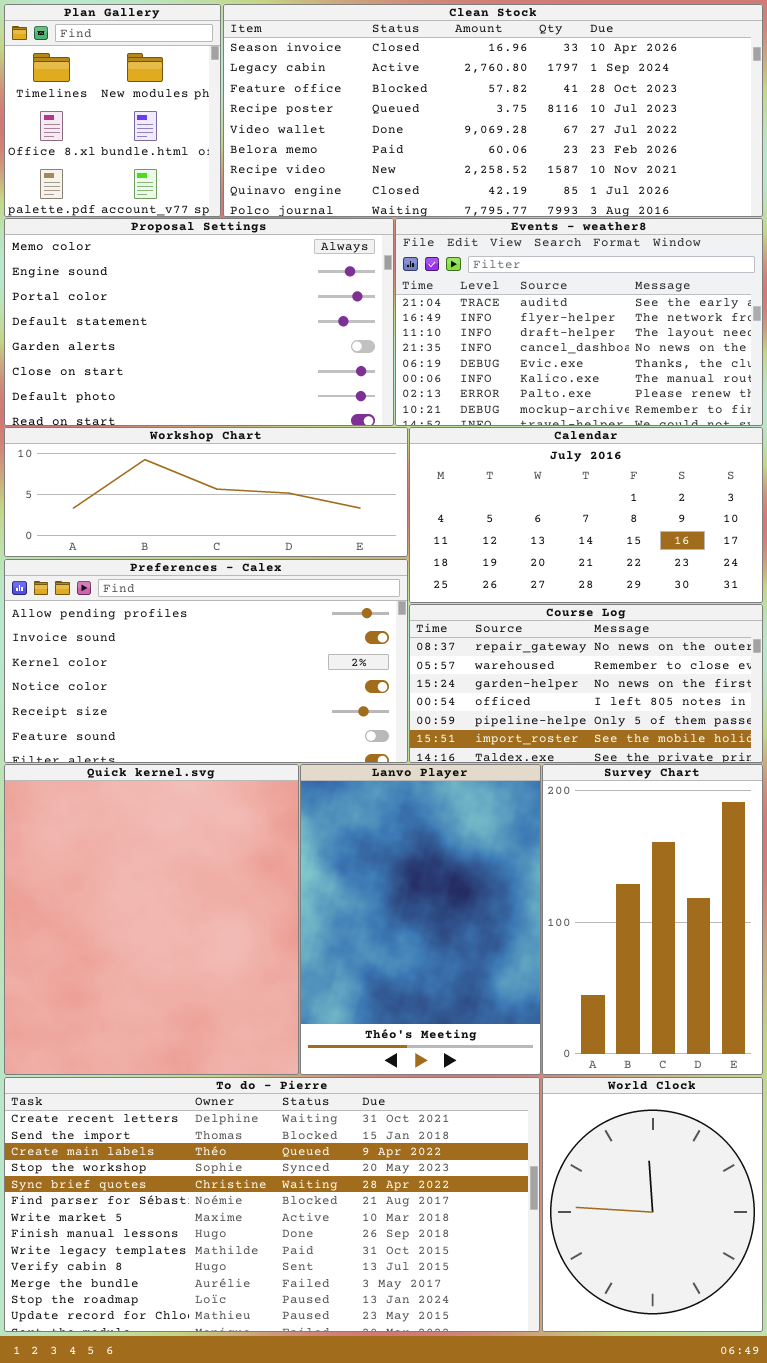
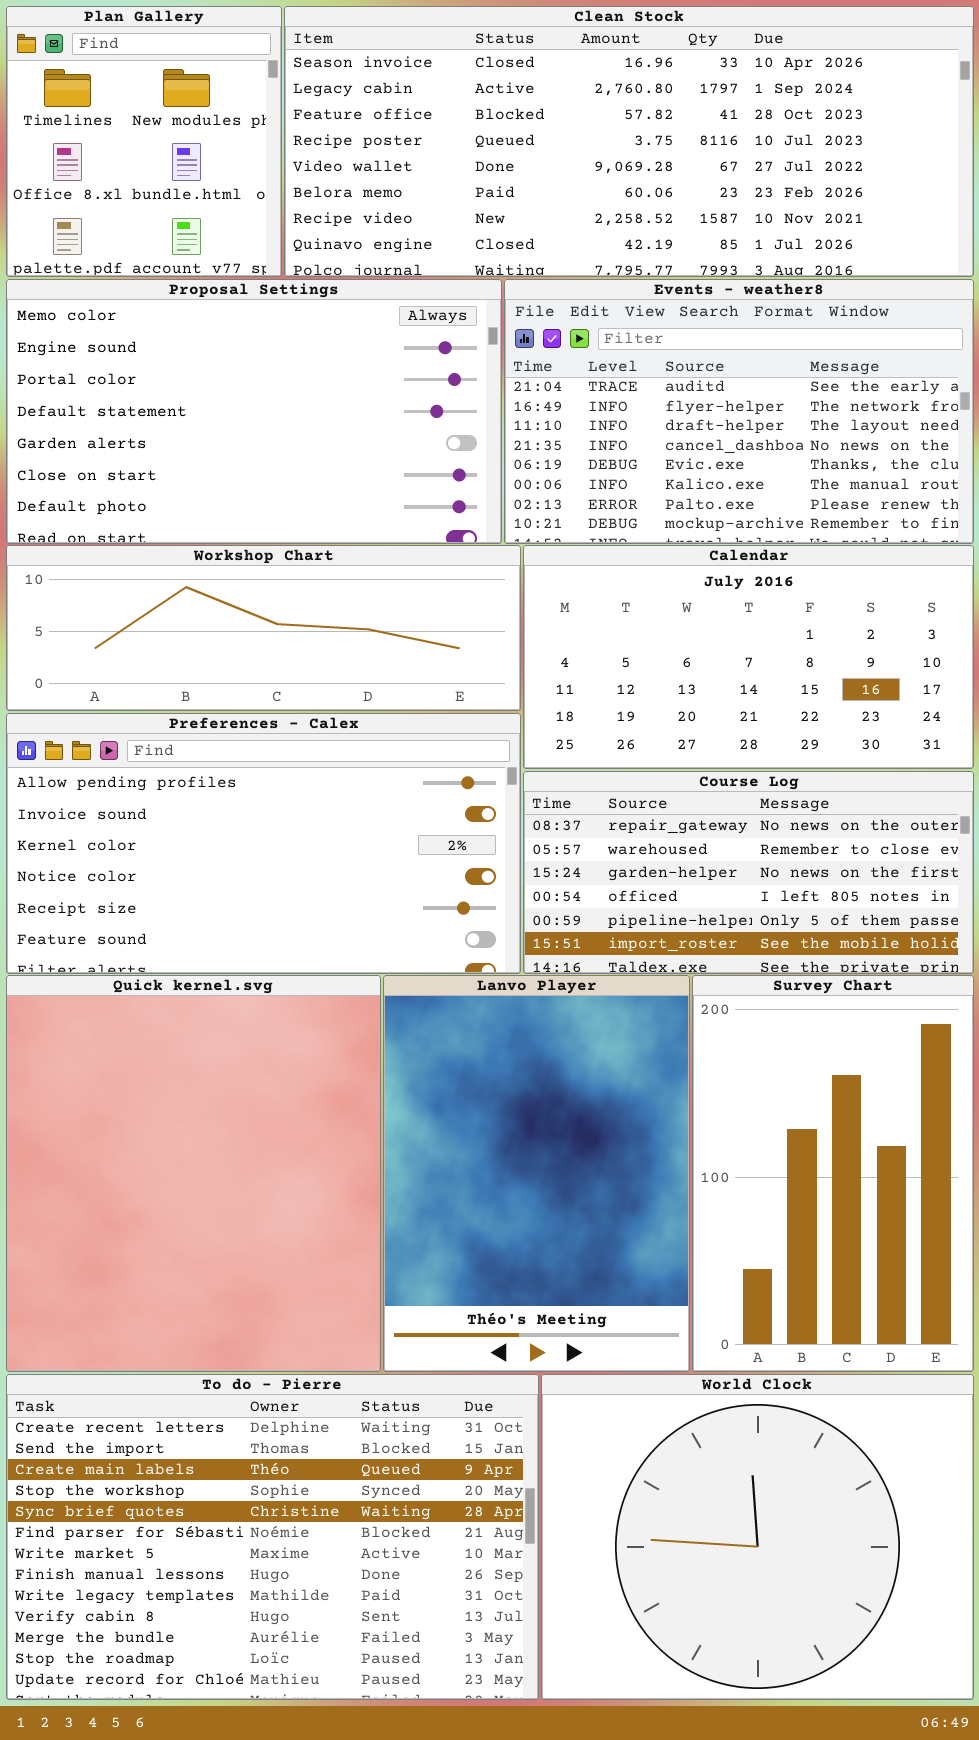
To do - Pierre: [4,1077,540,1332] -> [6,1374,539,1700], resized
World Clock: [542,1077,763,1332] -> [541,1374,974,1700], resized

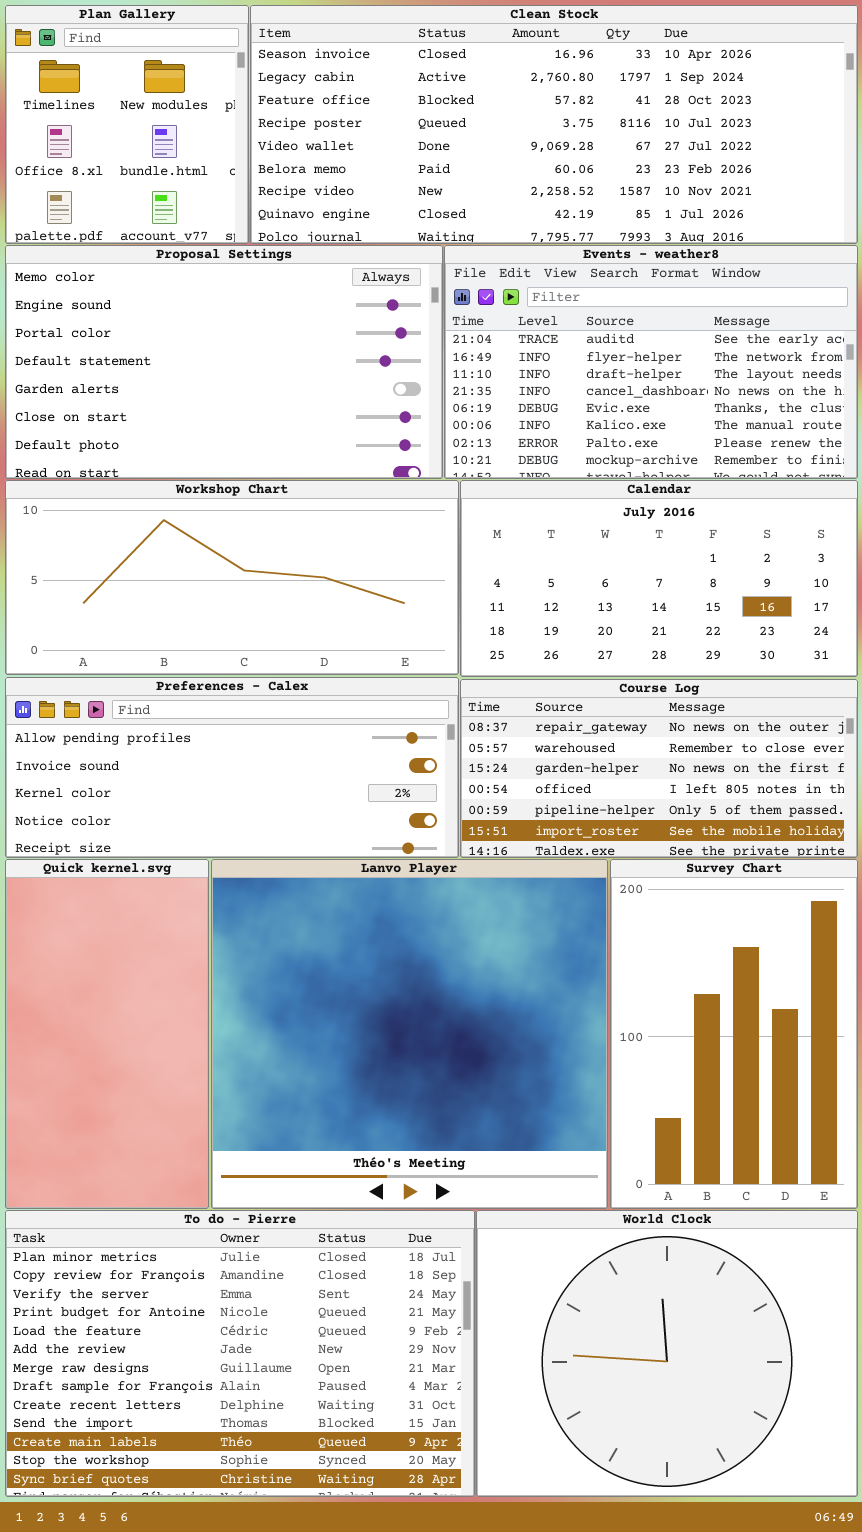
Workshop Chart: [6,545,521,711] -> [5,480,459,675], resized
Preferences - Calex: [6,713,521,974] -> [5,677,459,858], resized
Quick kernel.svg: [6,975,381,1372] -> [5,859,209,1209], resized
Lanvo Player: [383,975,690,1372] -> [211,859,608,1209], resized
To do - Pierre: [6,1374,539,1700] -> [5,1210,475,1497], scrolled up 8 rows

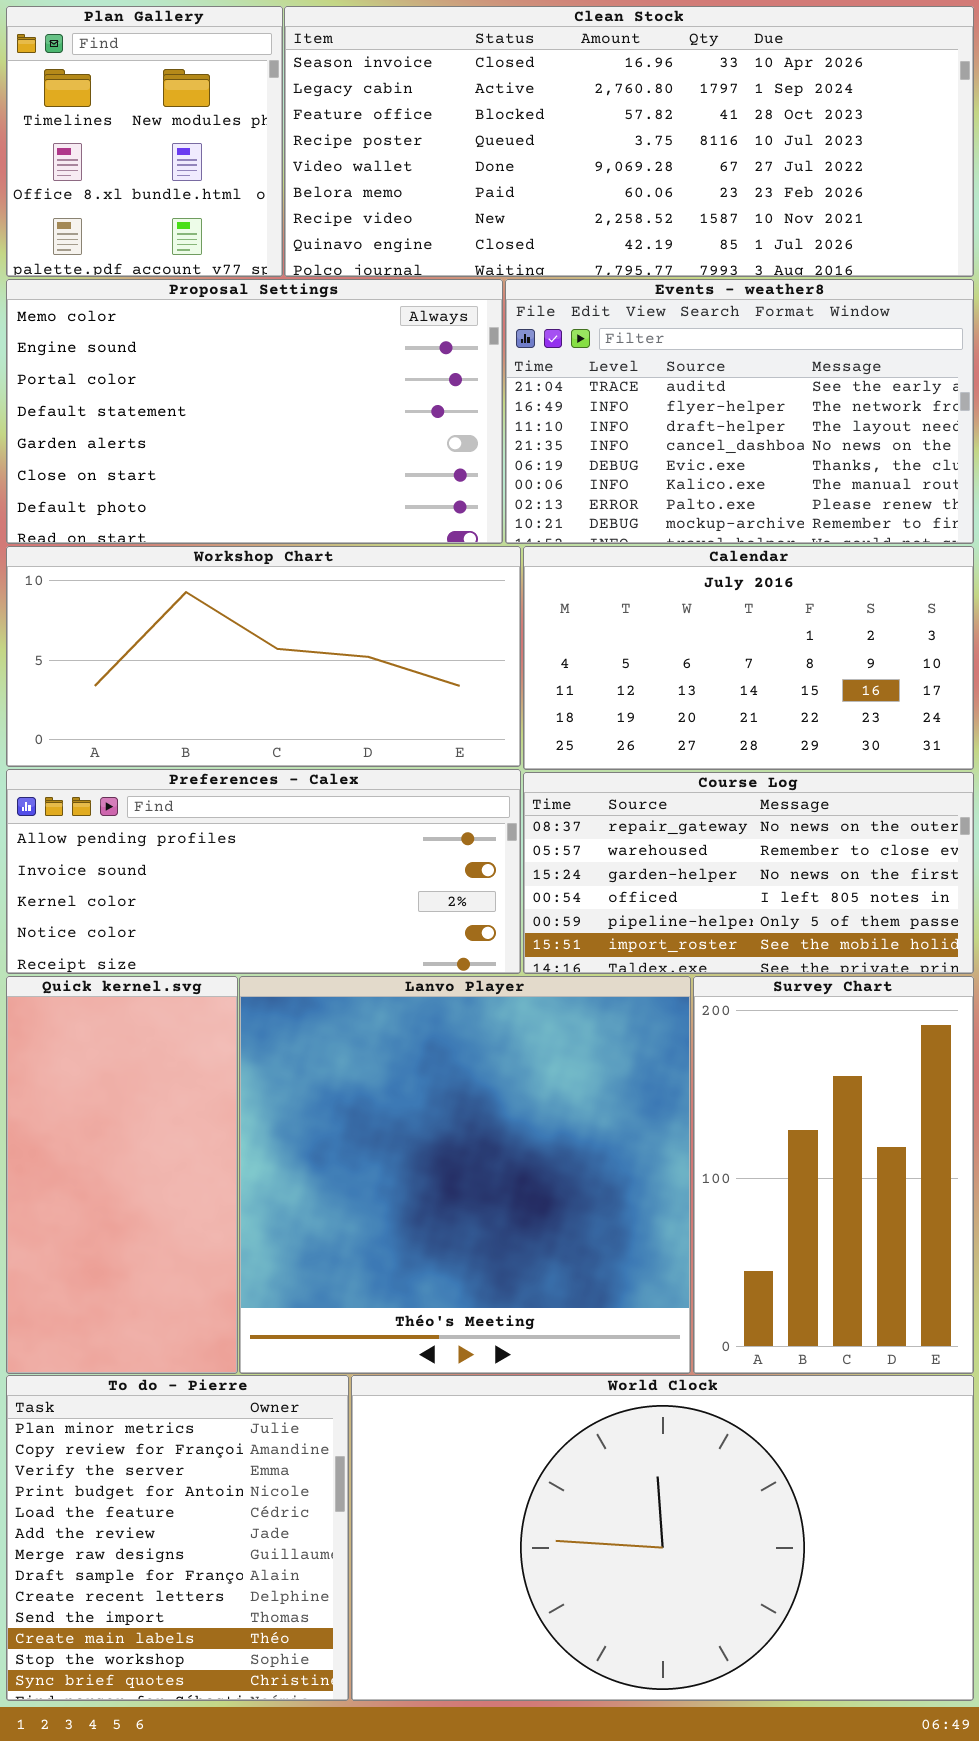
To do - Pierre: [5,1210,475,1497] -> [6,1375,349,1701], resized
World Clock: [476,1210,858,1497] -> [351,1375,974,1701], resized

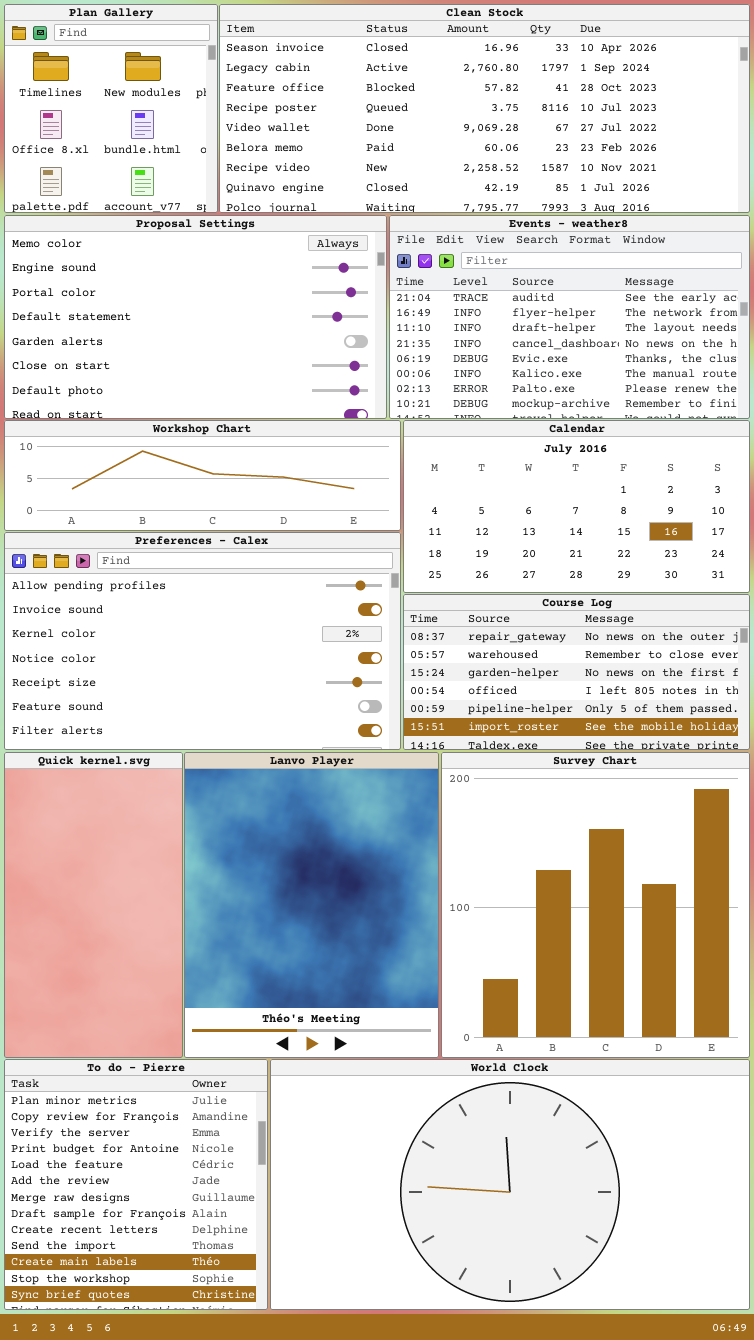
Workshop Chart: [6,546,521,767] -> [4,420,401,531], resized
Preferences - Calex: [6,769,521,974] -> [4,532,401,750], resized
Lanvo Player: [239,976,691,1374] -> [184,752,439,1058], resized
Survey Chart: [693,976,974,1374] -> [441,752,750,1058], resized

